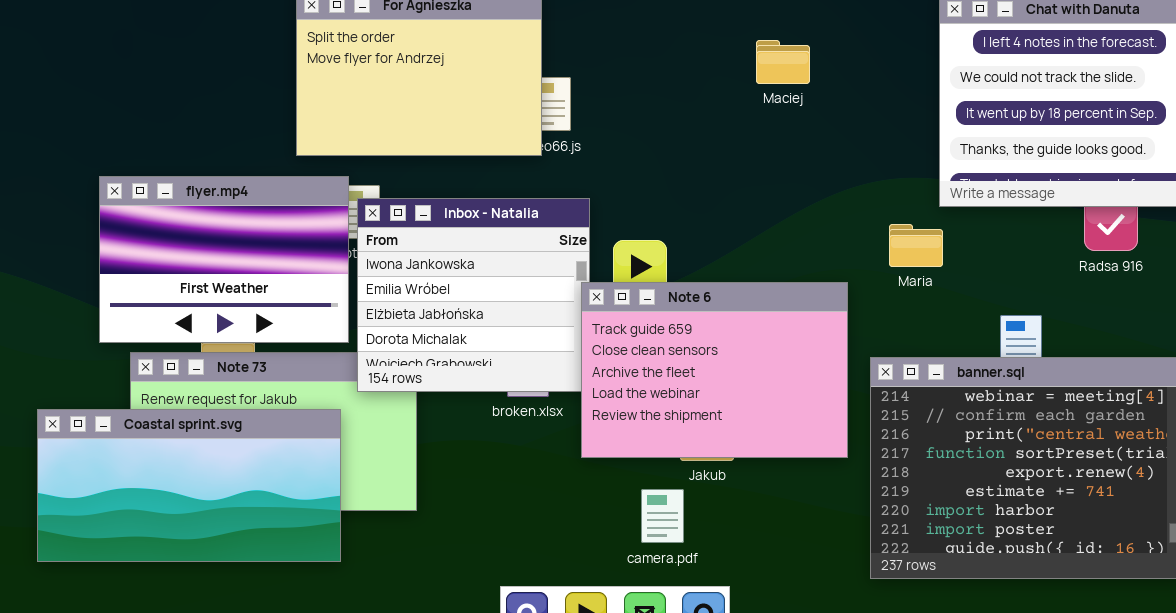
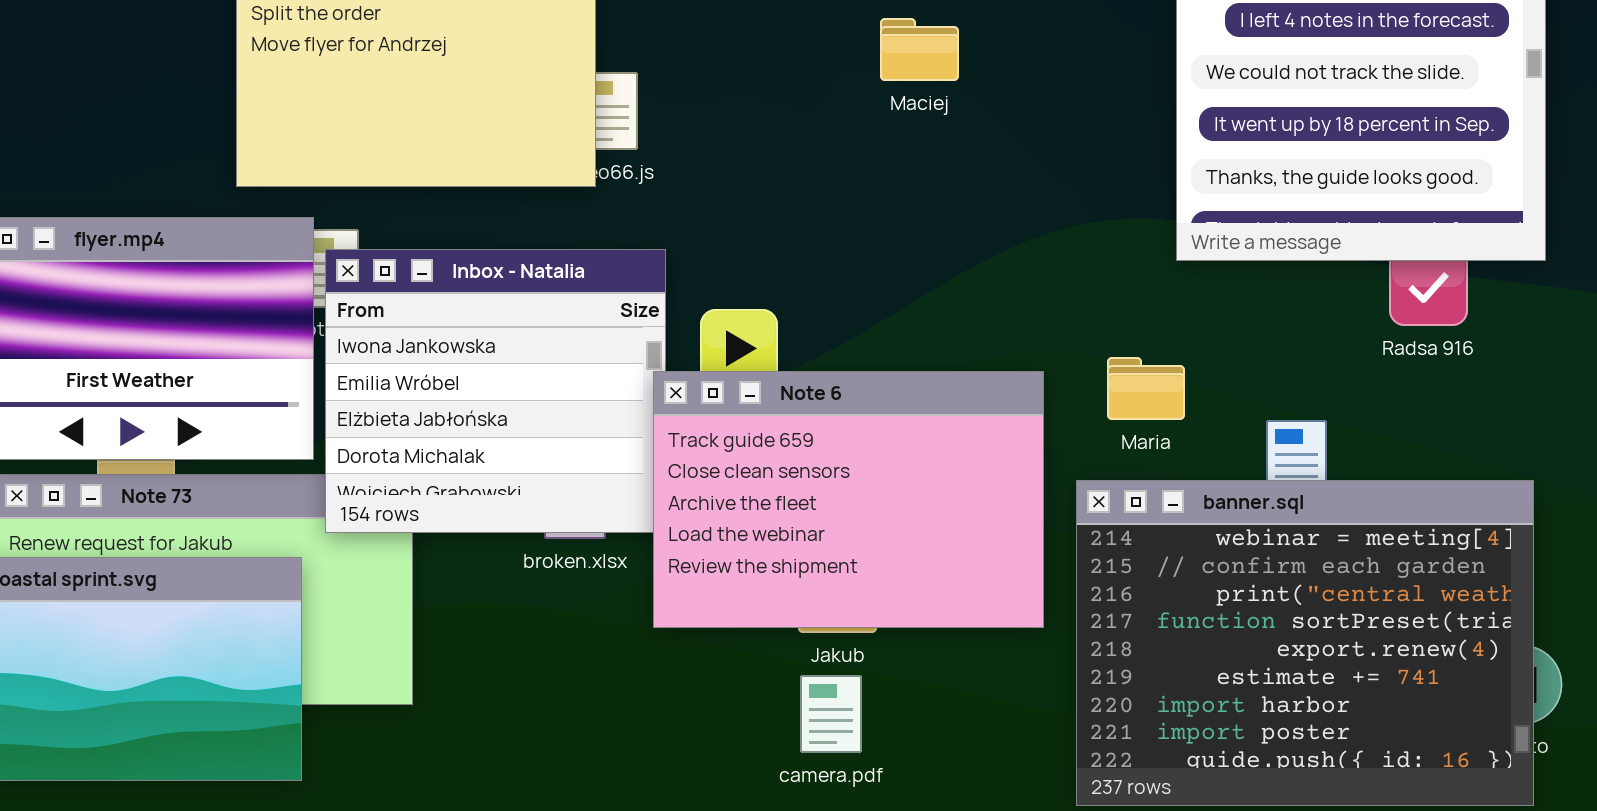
Maciej: [756,40,810,84] -> [880,18,959,81], moved
Maria: [889,224,943,267] -> [1107,357,1185,420], moved
camera.pdf: [641,489,684,543] -> [800,675,862,753], moved

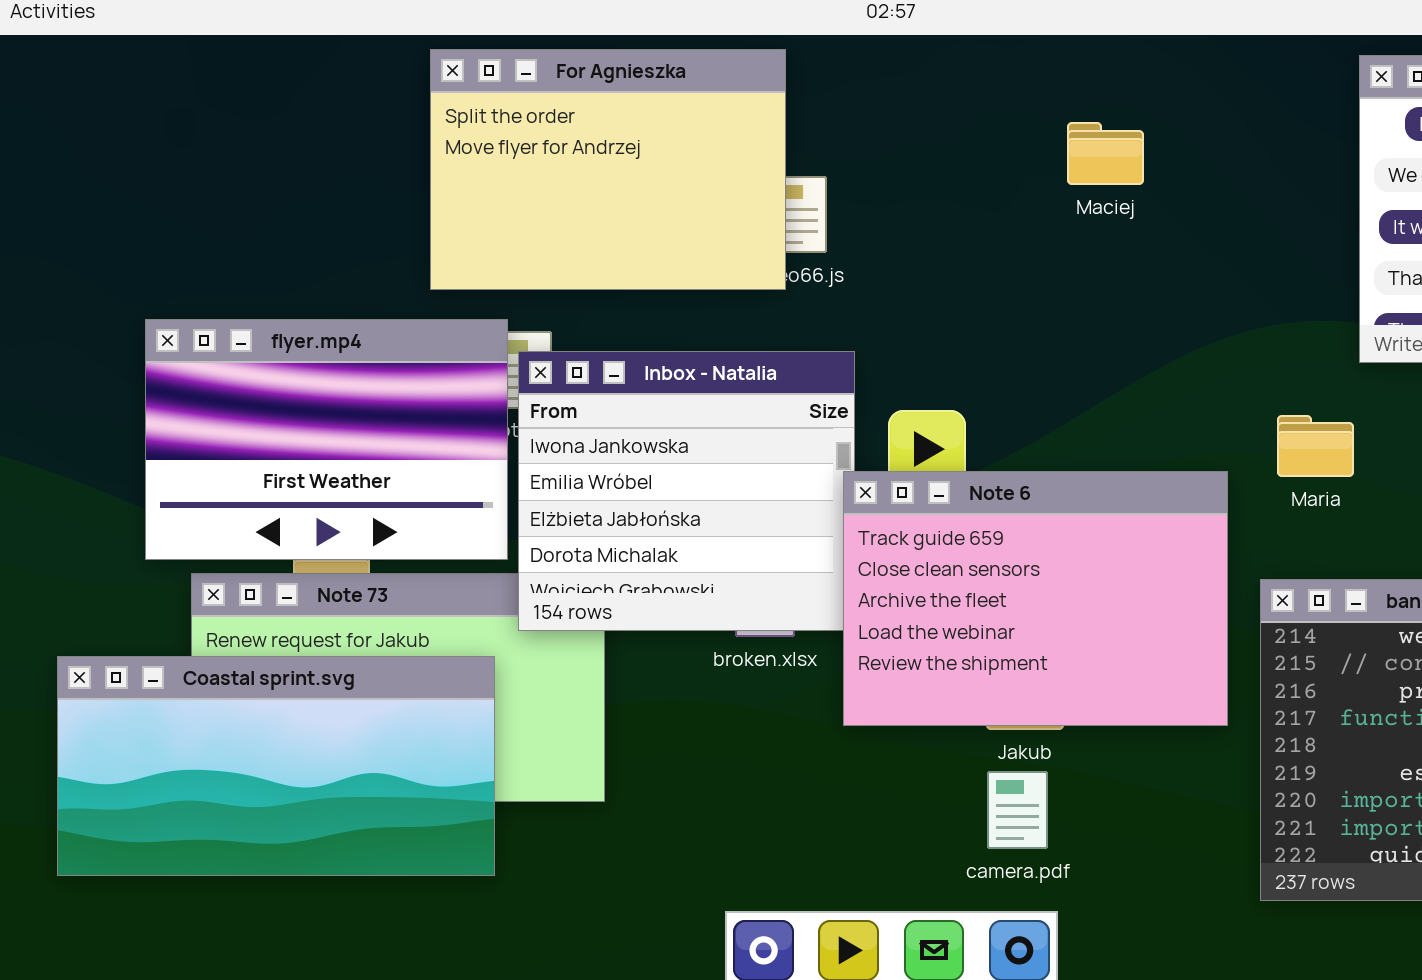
Maria: [1107,357,1185,420] -> [1277,415,1354,477], moved

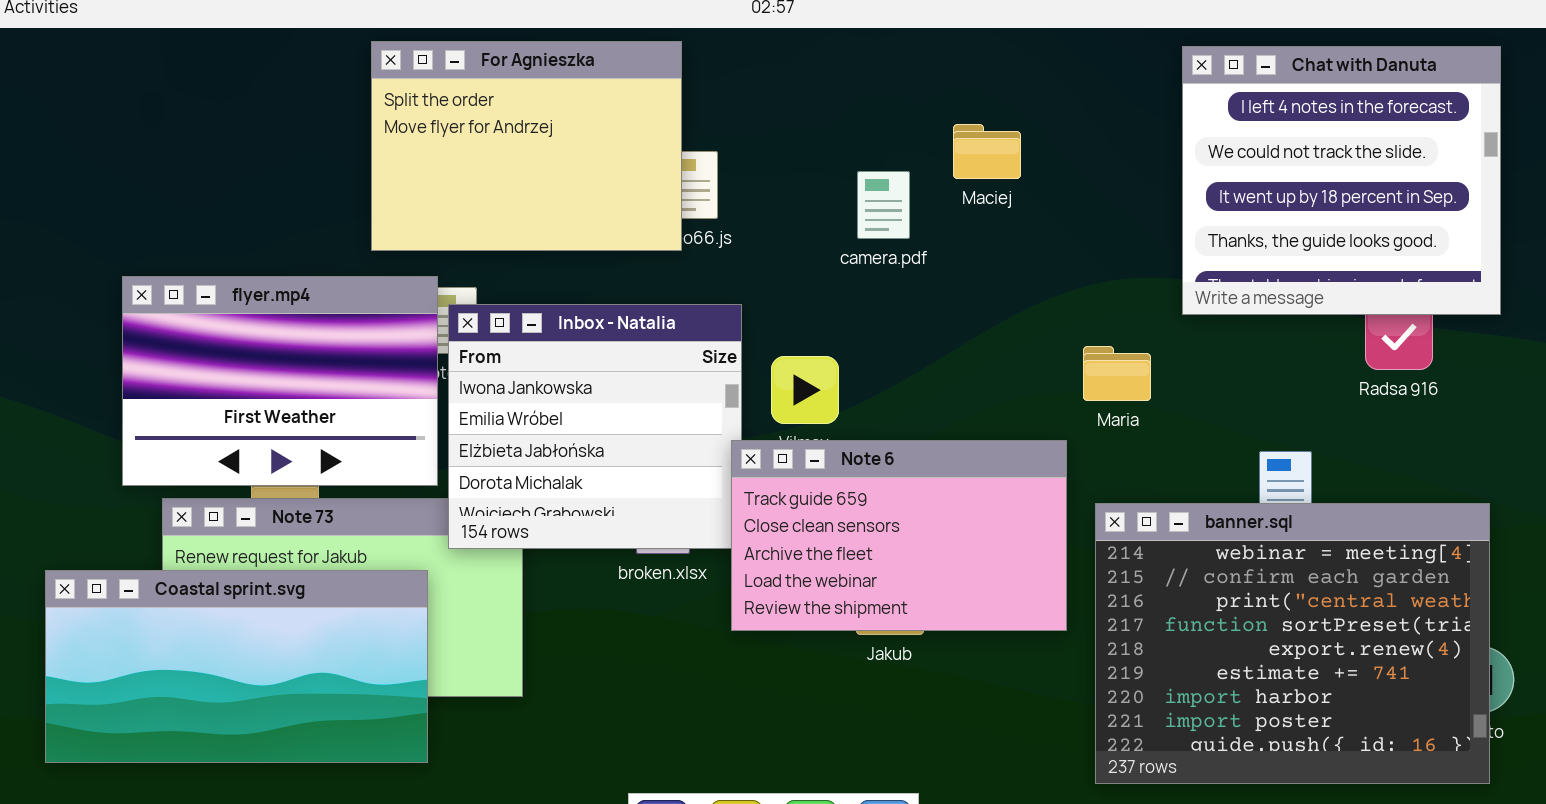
Maciej: [1067,122,1144,185] -> [953,124,1021,179], moved
Maria: [1277,415,1354,477] -> [1083,346,1151,401], moved
Note 6: [843,471,1228,726] -> [731,440,1067,631], resized
camera.pdf: [987,771,1048,849] -> [857,171,910,239], moved

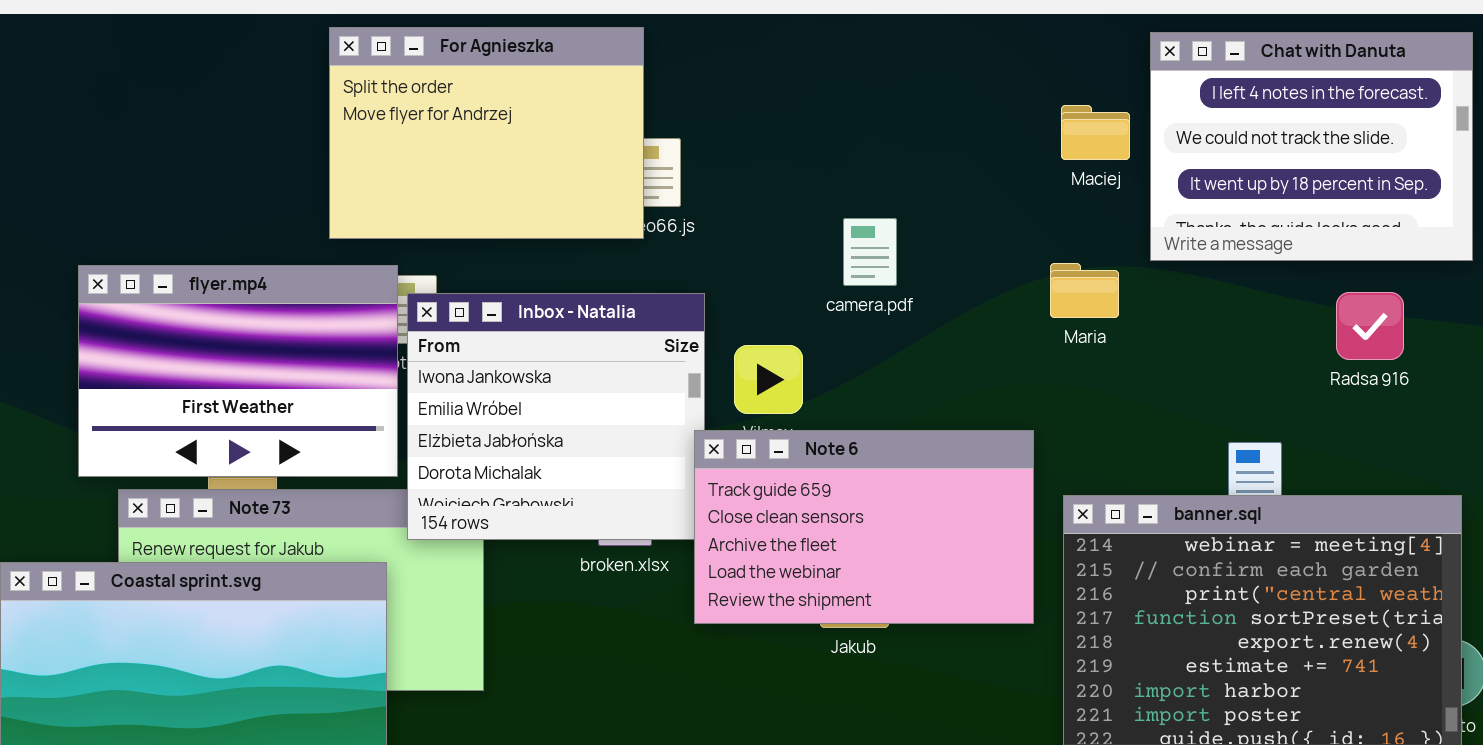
Chat with Danuta: [1182,46,1501,315] -> [1150,32,1473,261], resized
Maciej: [953,124,1021,179] -> [1061,105,1130,160], moved
camera.pdf: [857,171,910,239] -> [843,218,897,286], moved
Maria: [1083,346,1151,401] -> [1050,263,1119,318], moved

